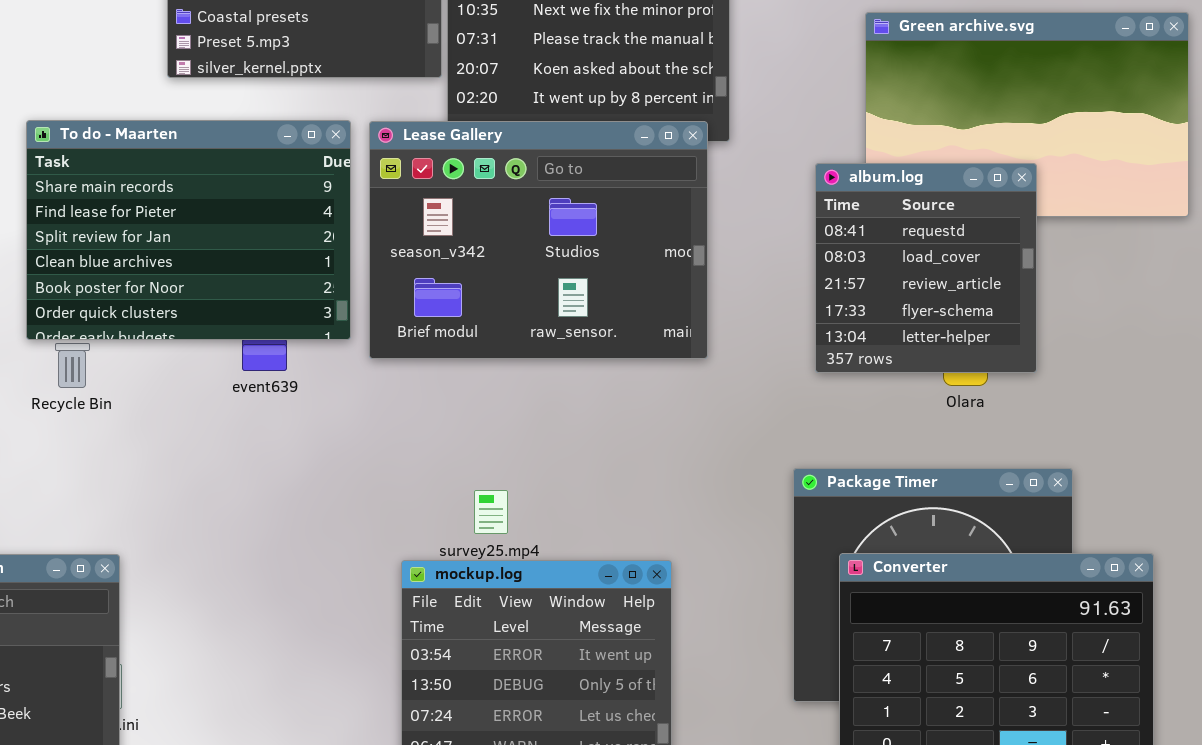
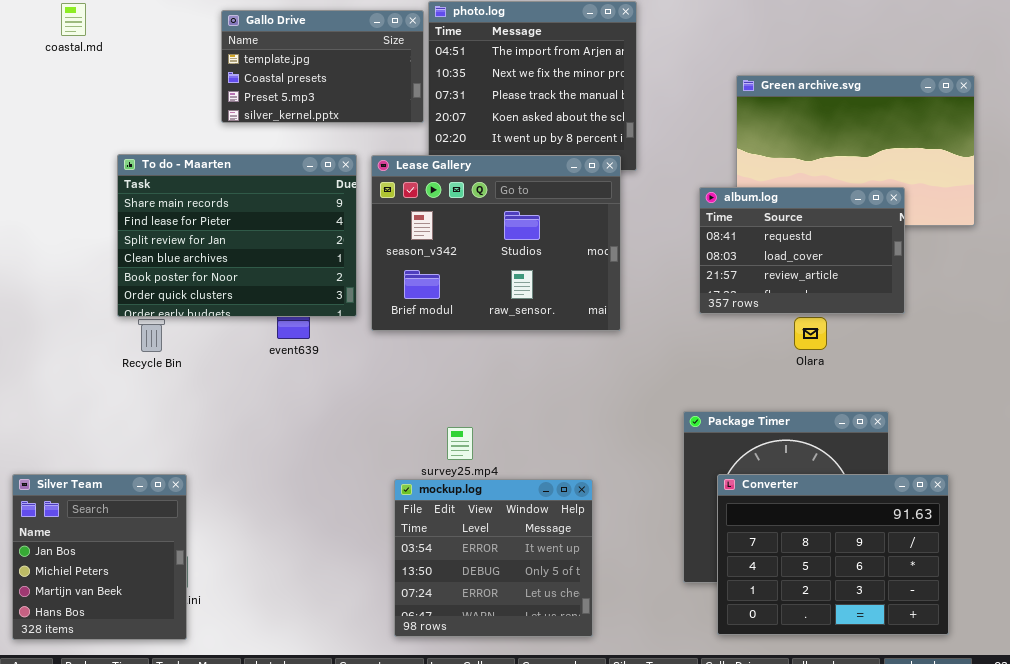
album.log: [815,163,1037,373] -> [699,187,905,314], resized

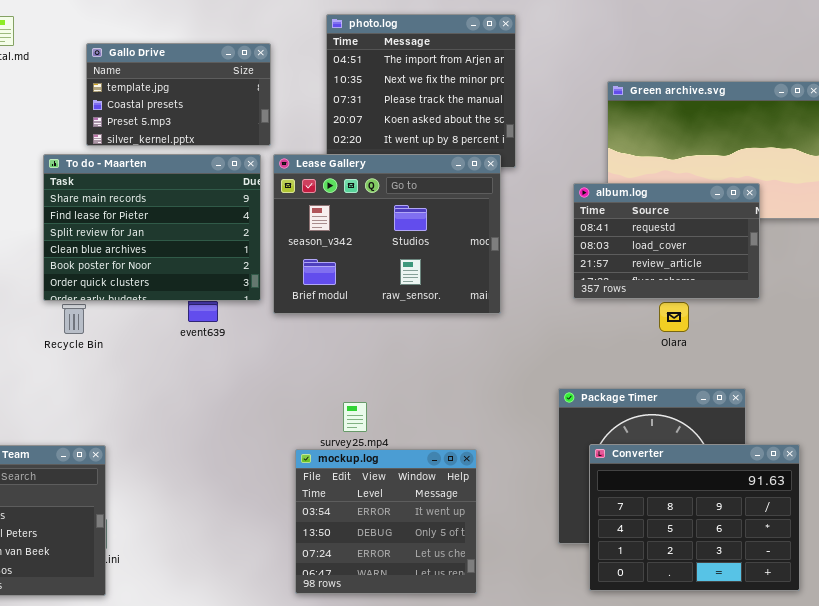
Gallo Drive: [221,10,424,123] -> [86,43,271,146], moved

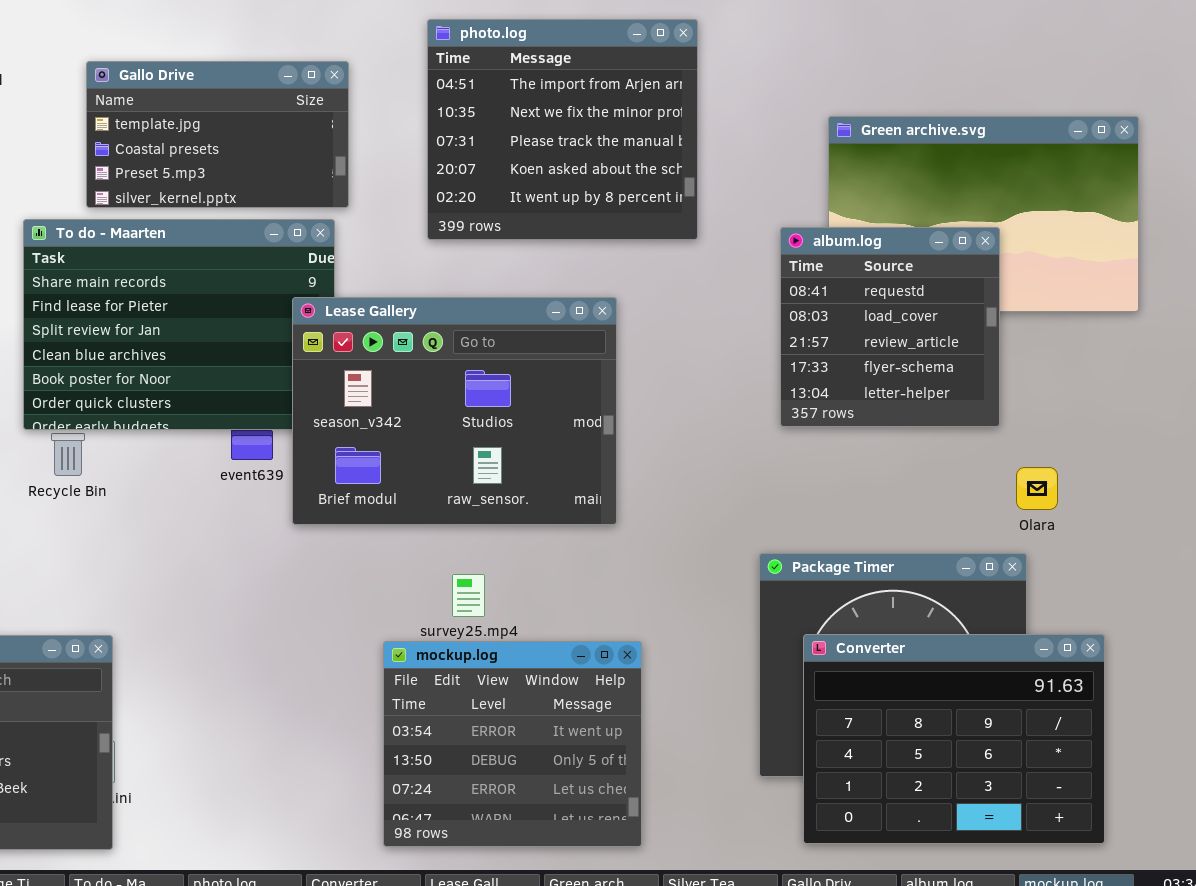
Lease Gallery: [273,154,501,314] -> [292,297,617,525], moved
album.log: [573,183,760,299] -> [780,227,1000,427], resized
Olara: [659,302,689,332] -> [1016,467,1058,510], moved

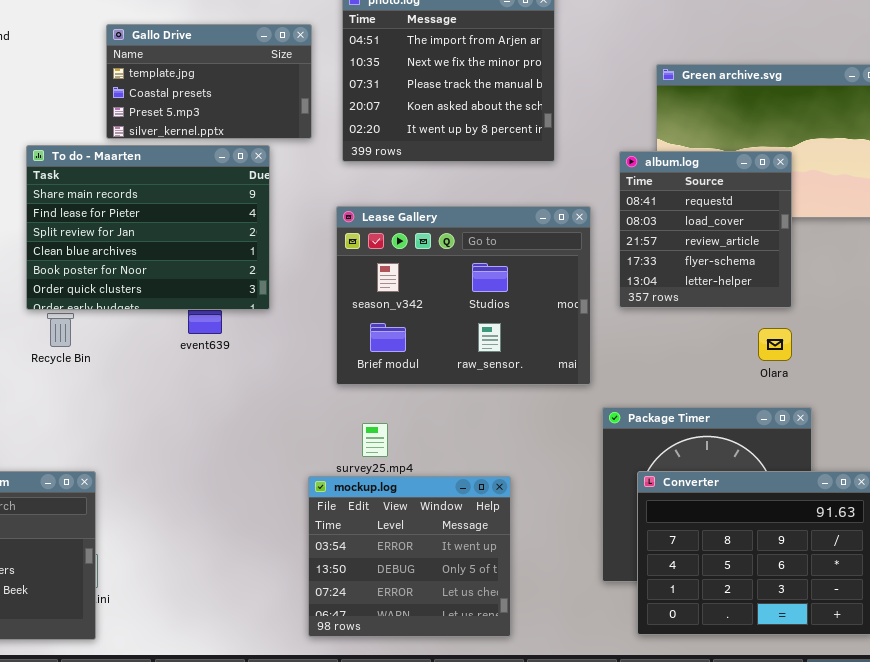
Gallo Drive: [86,61,349,208] -> [106,24,312,139], moved
Lease Gallery: [292,297,617,525] -> [336,206,591,385], moved
Olara: [1016,467,1058,510] -> [758,328,792,361], moved

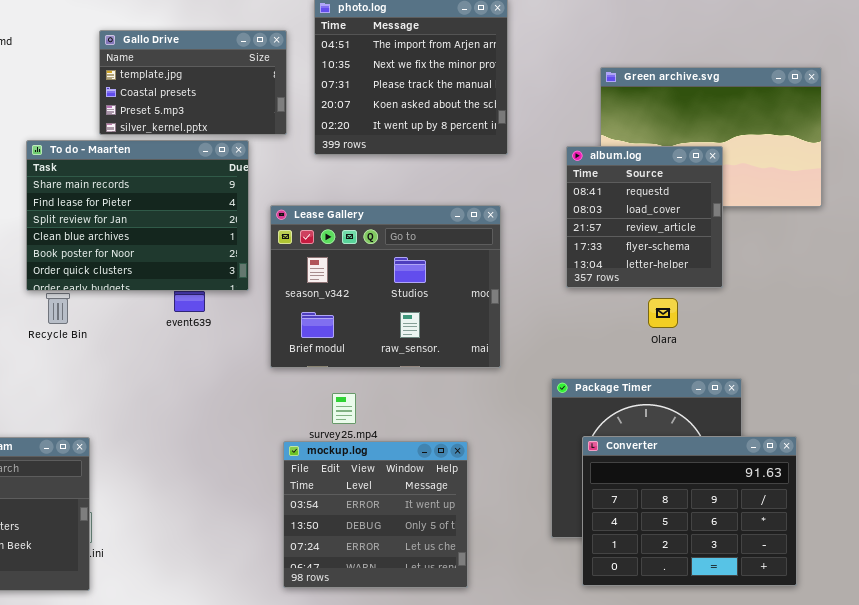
Lease Gallery: [336,206,591,385] -> [270,205,501,368], moved
Olara: [758,328,792,361] -> [648,298,678,328], moved

